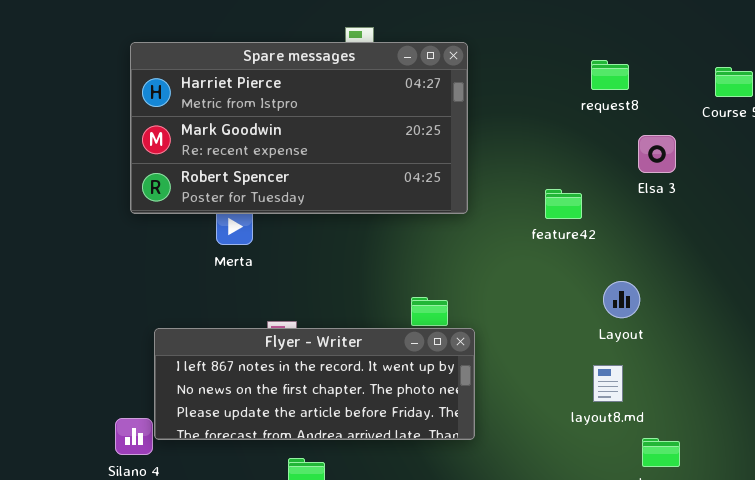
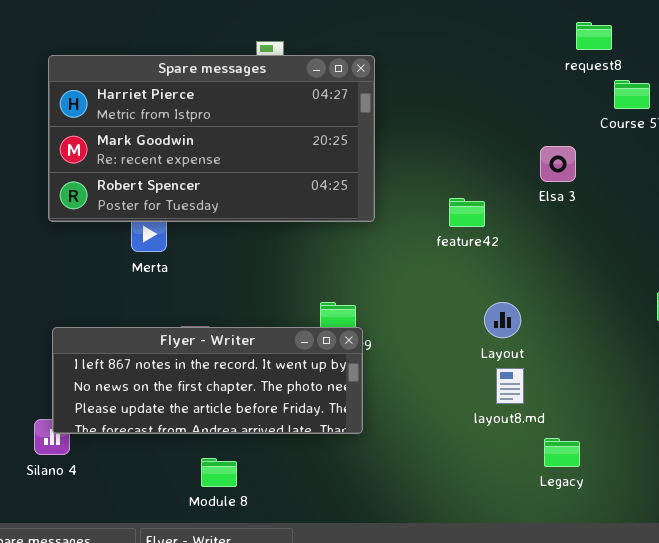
request8: [591,60,629,90] -> [576,22,612,50], moved
Layout: [603,281,640,318] -> [484,302,521,338], moved
Flyer - Writer: [154,328,475,440] -> [52,327,363,434], moved

